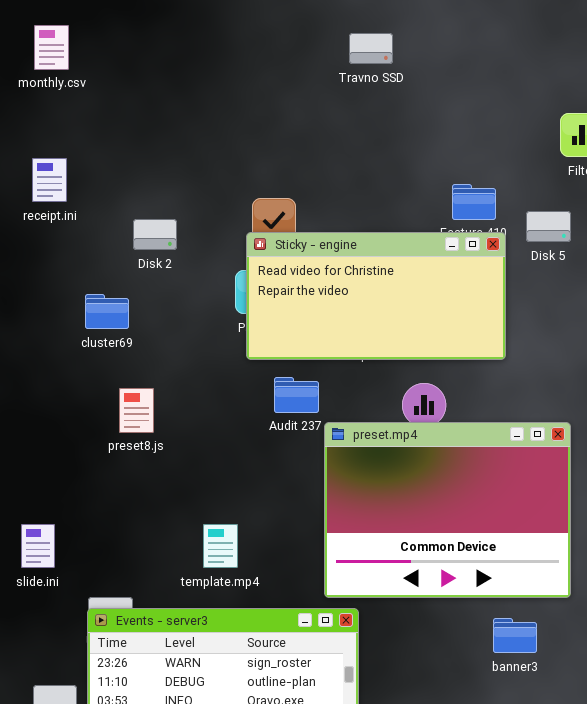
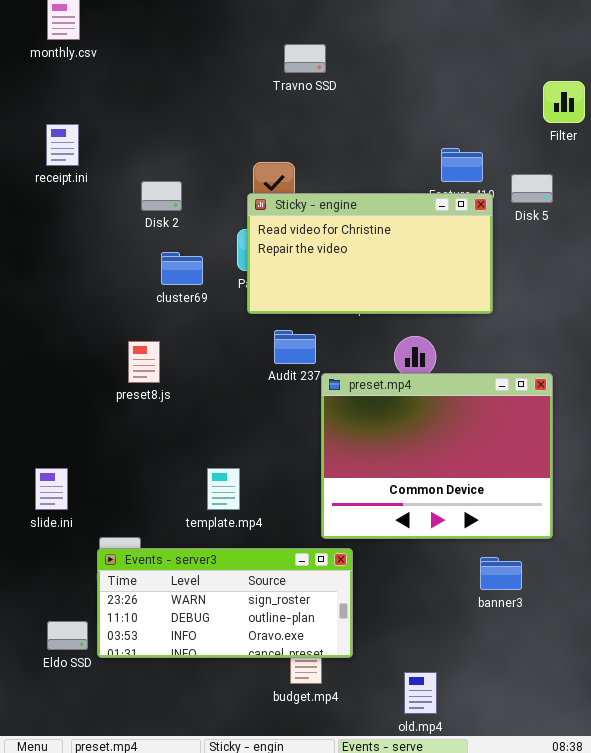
Travno SSD: [349,33,393,64] -> [284,44,326,73], moved
cluster69: [85,294,129,329] -> [161,252,203,285], moved

